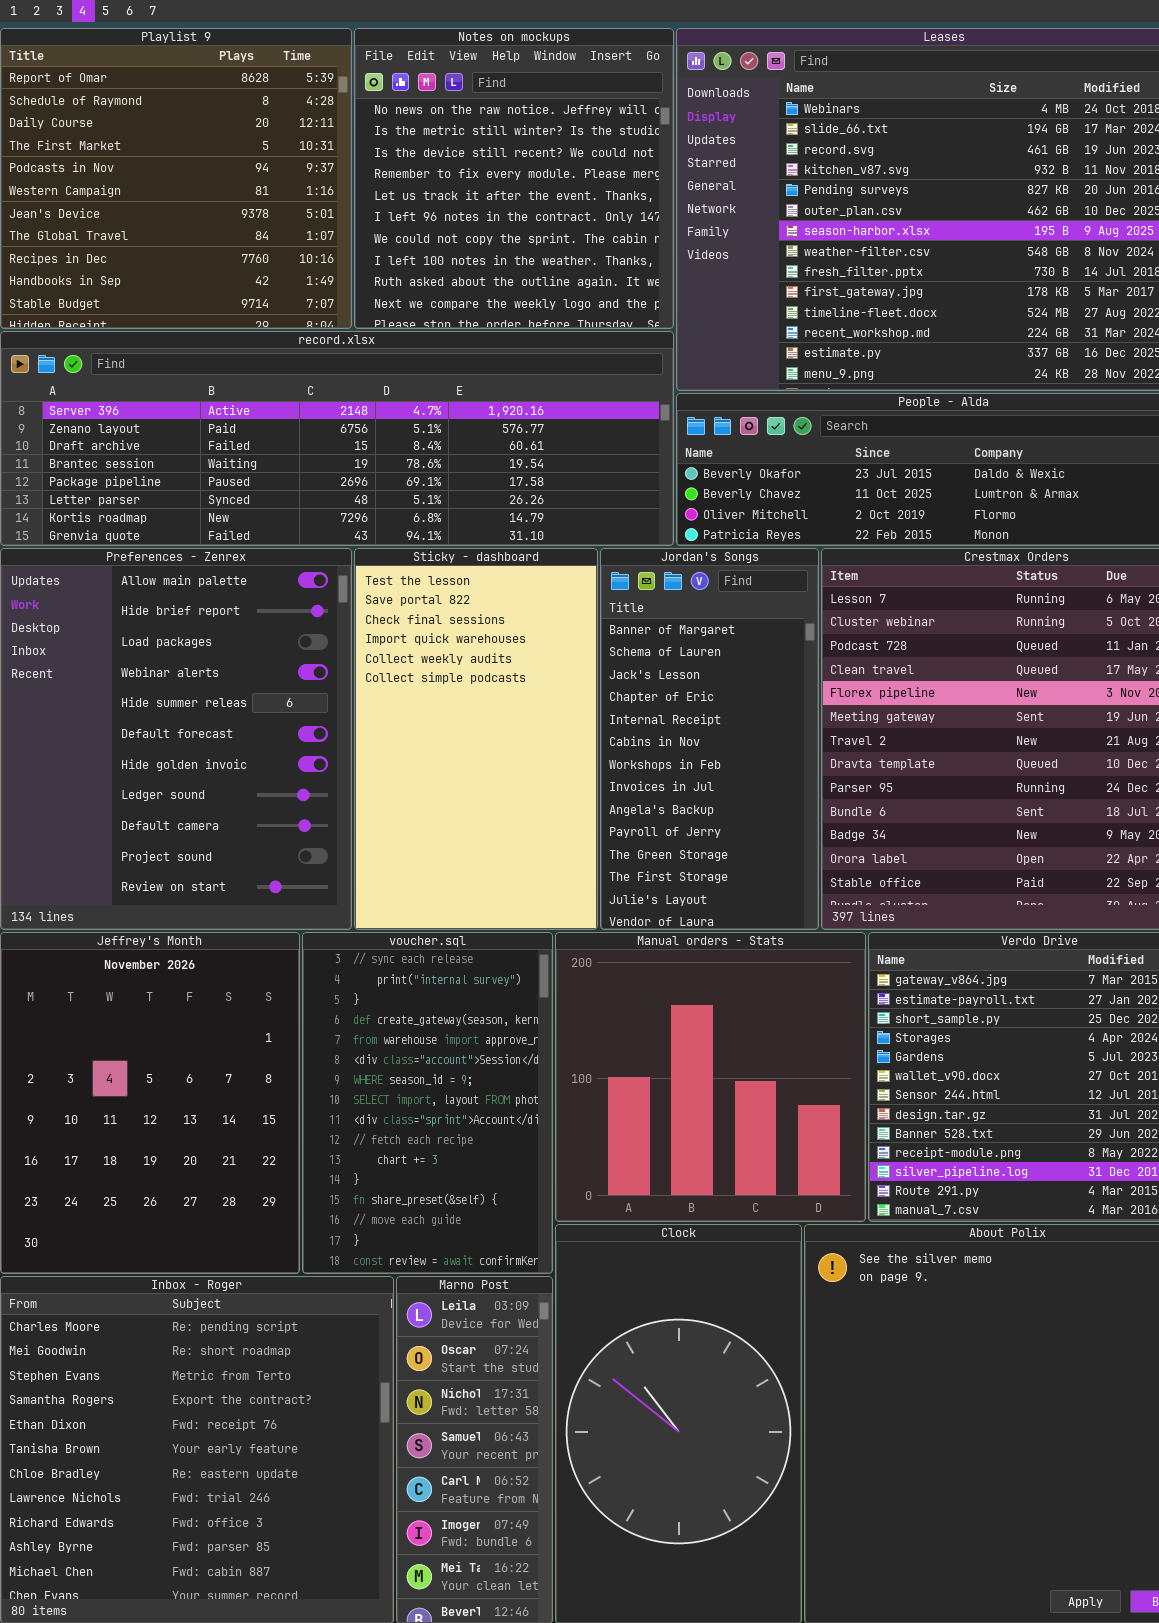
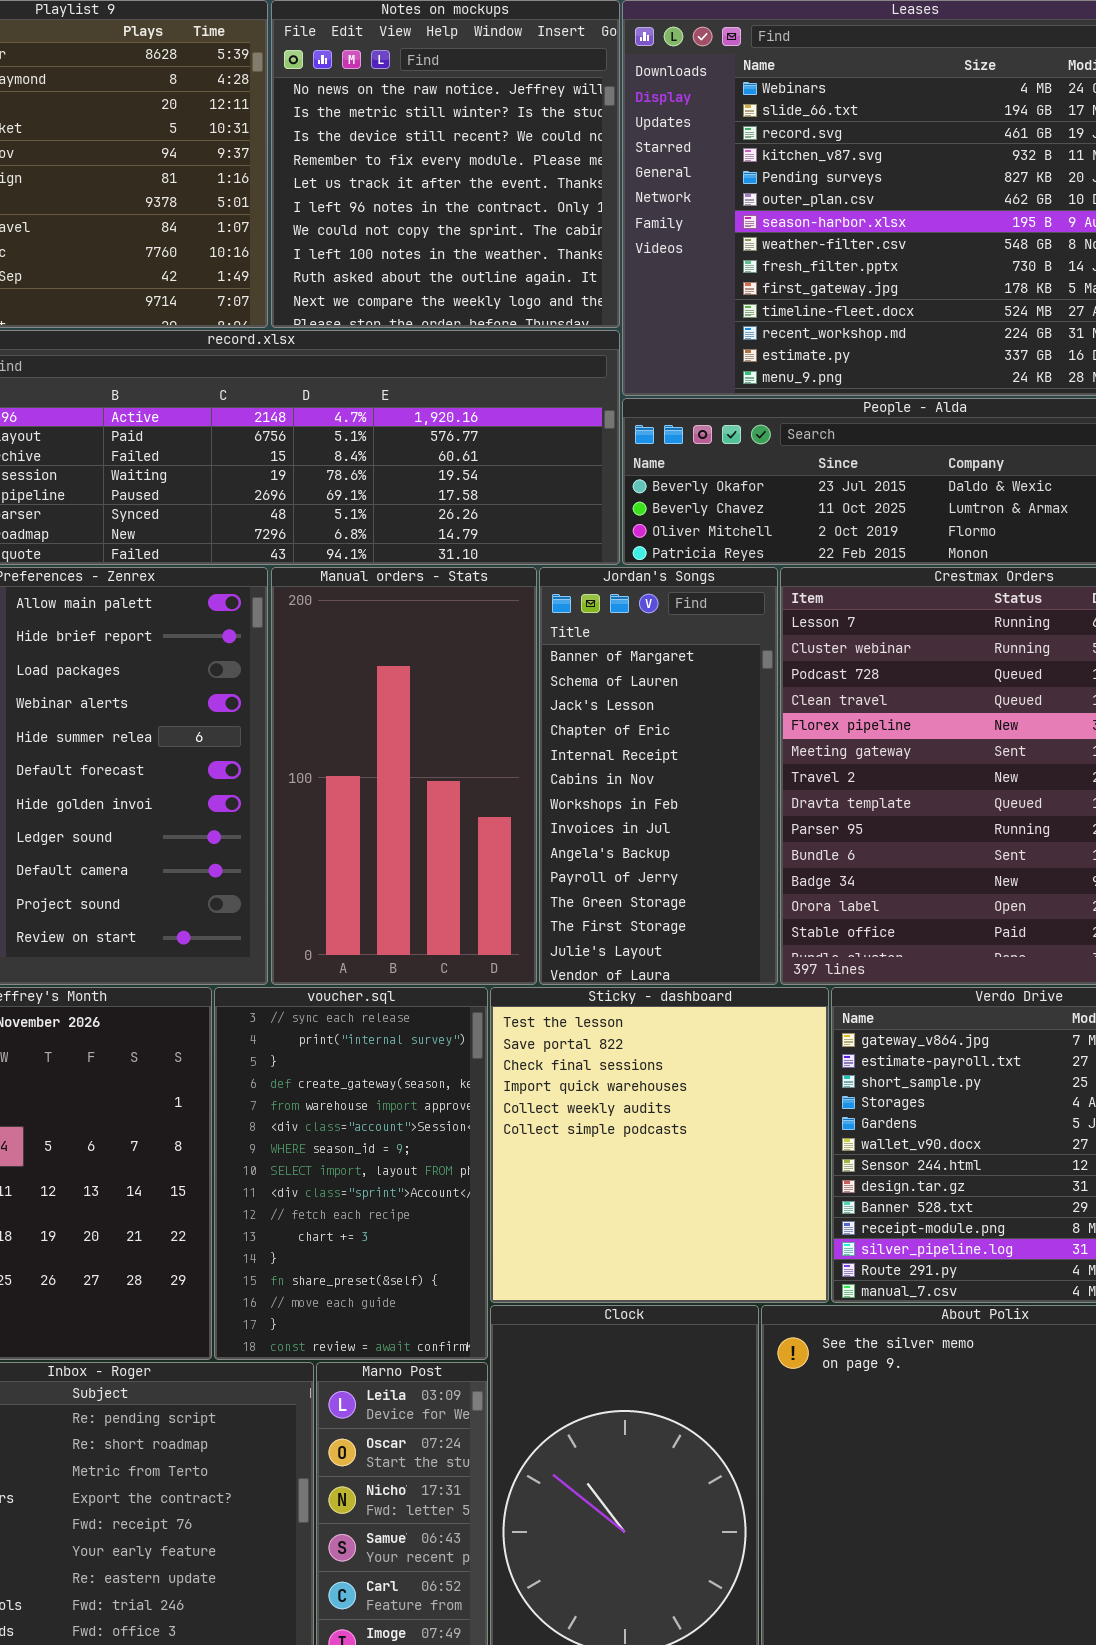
Sticky - dashboard: [354,548,598,930] -> [490,987,829,1303], moved, resized
Manual orders - Stats: [555,932,866,1222] -> [271,567,537,985], moved, resized

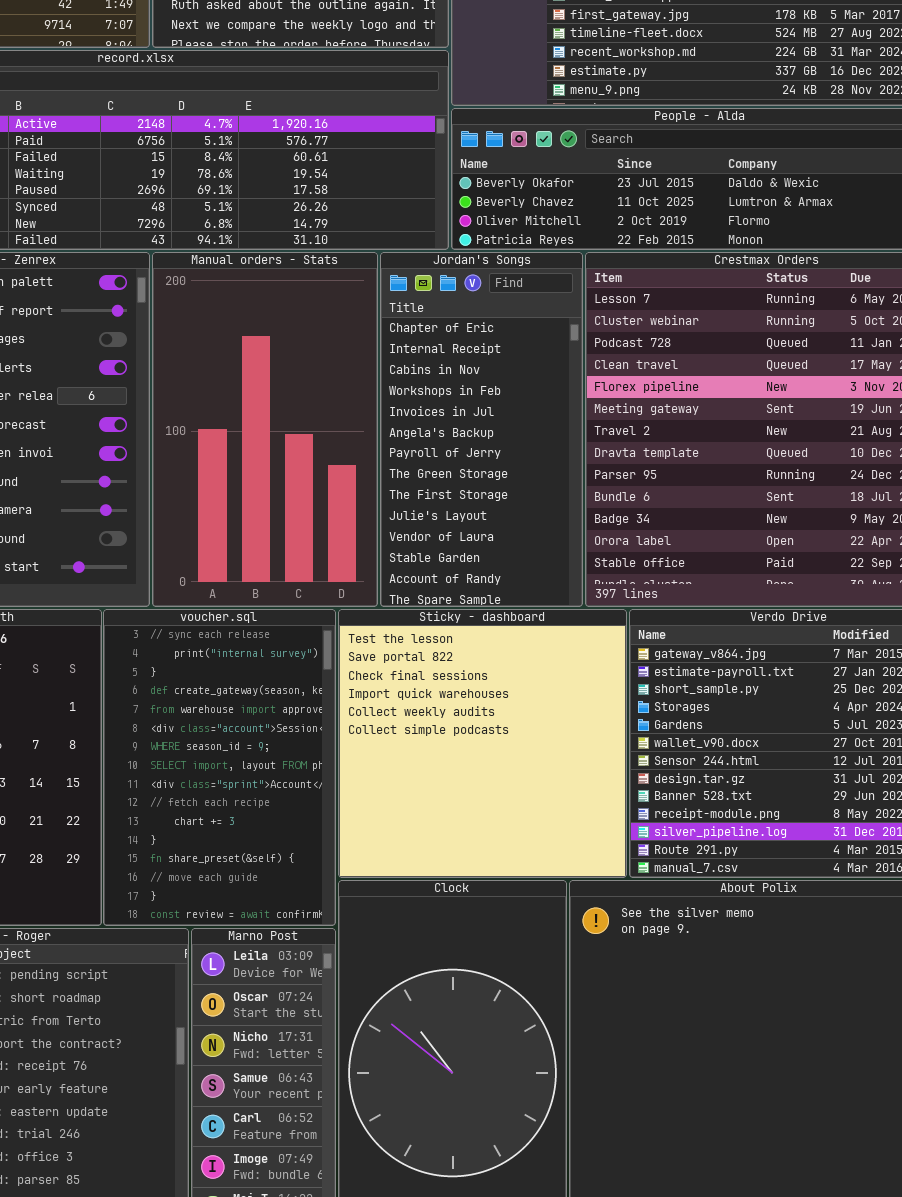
Jordan's Songs: [539,567,778,985] -> [380,252,583,607], scrolled down 3 rows

